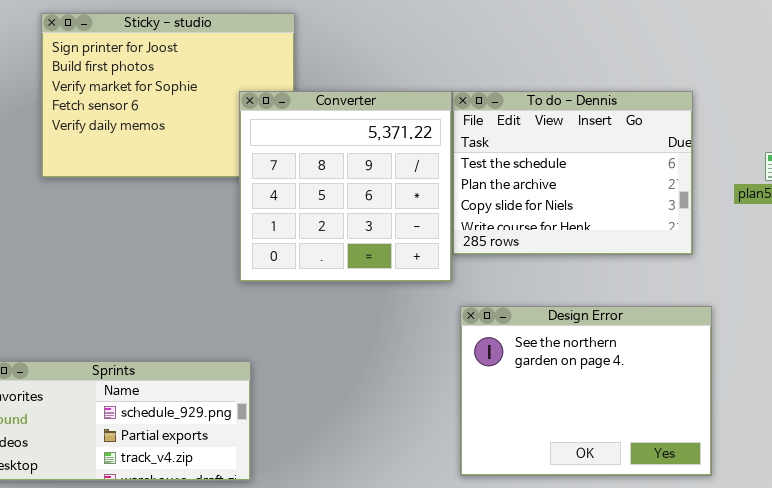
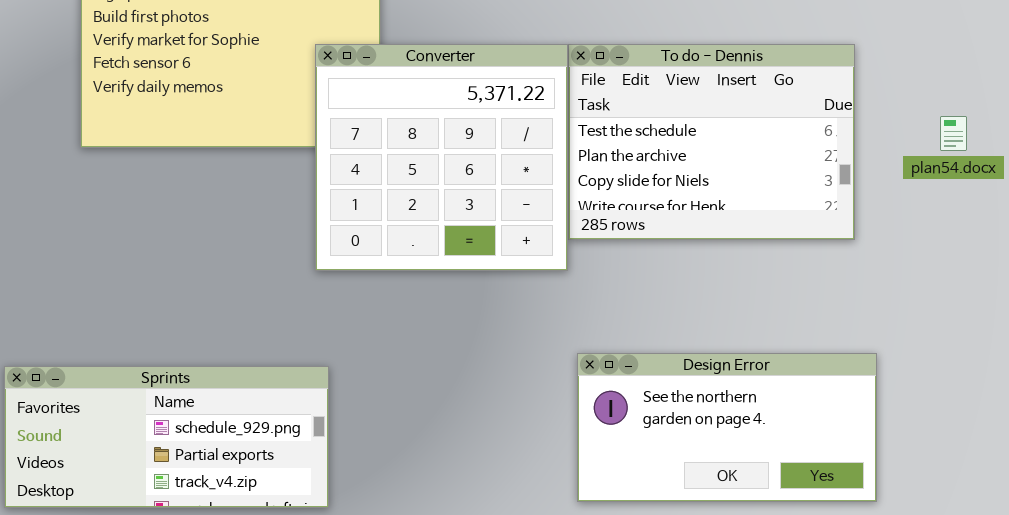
Design Error: [460,306,712,476] -> [577,353,877,502], resized

